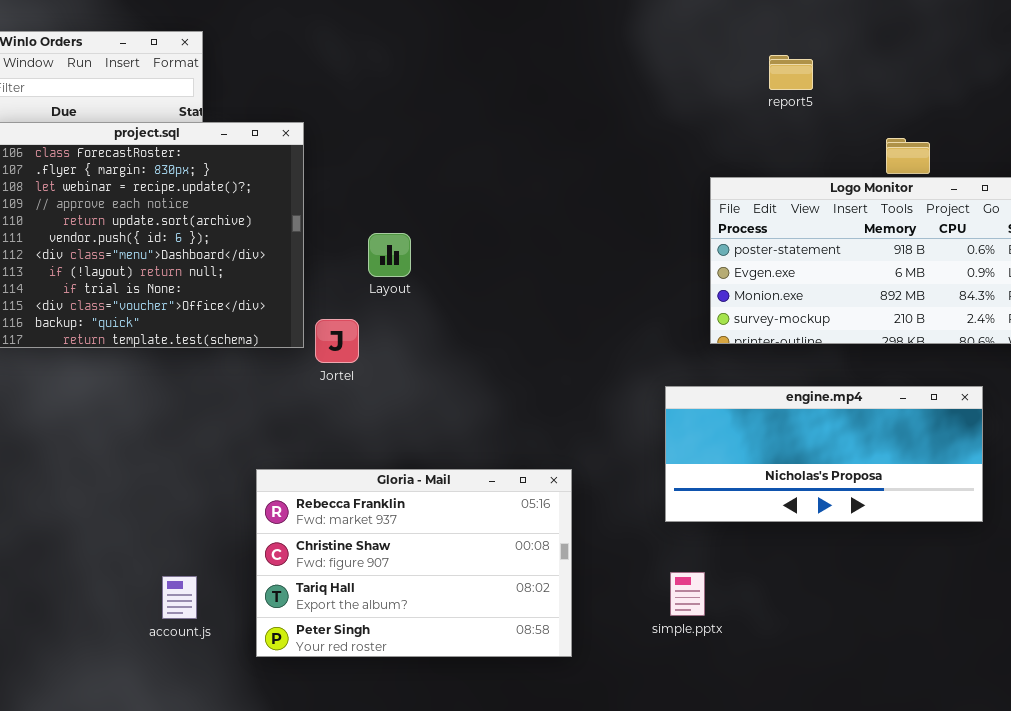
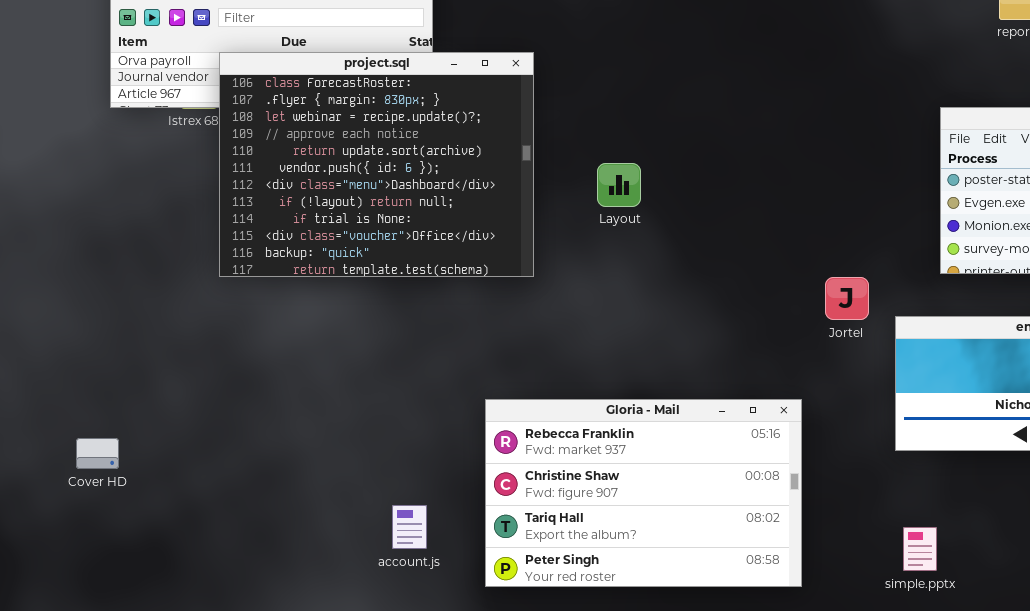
Jortel: [315,319,359,363] -> [825,277,869,320], moved
simple.pptx: [670,572,705,616] -> [903,527,937,571], moved

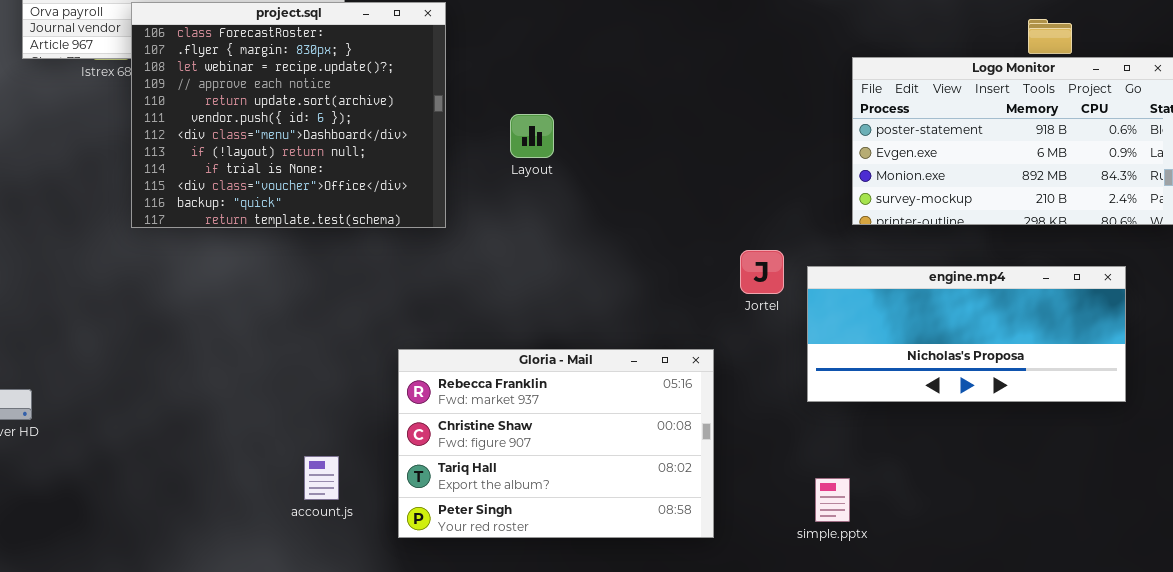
Jortel: [825,277,869,320] -> [740,250,784,294], moved

